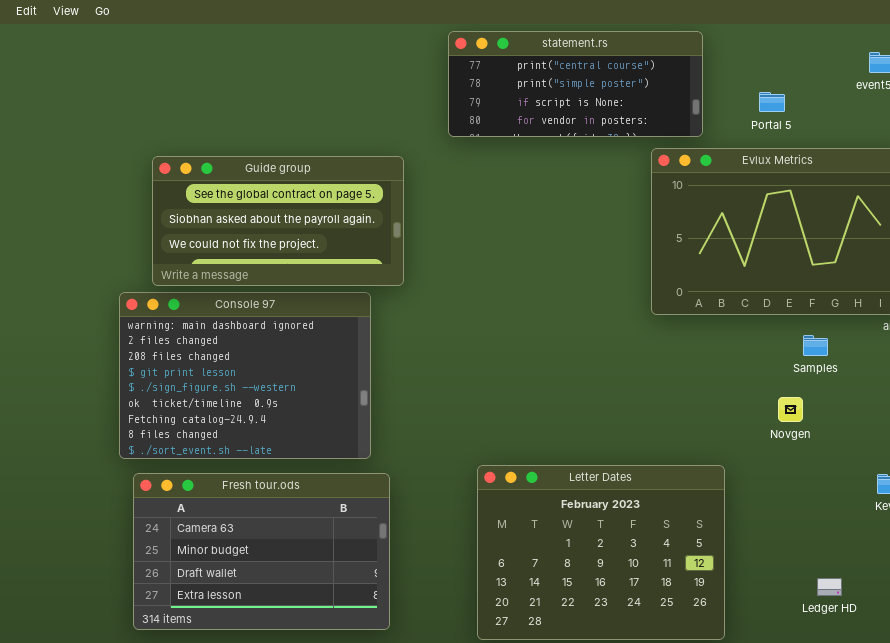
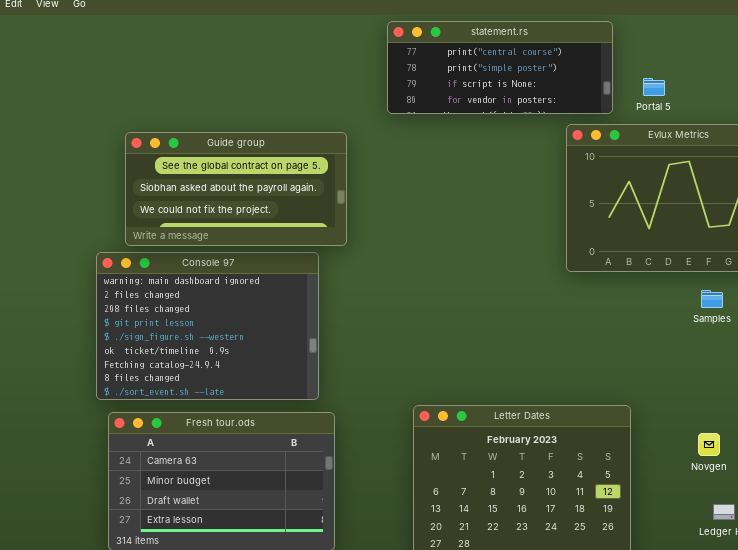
Portal 5: [759,92,785,112] -> [643,78,665,96], moved
Novgen: [778,397,803,422] -> [698,433,720,456], moved

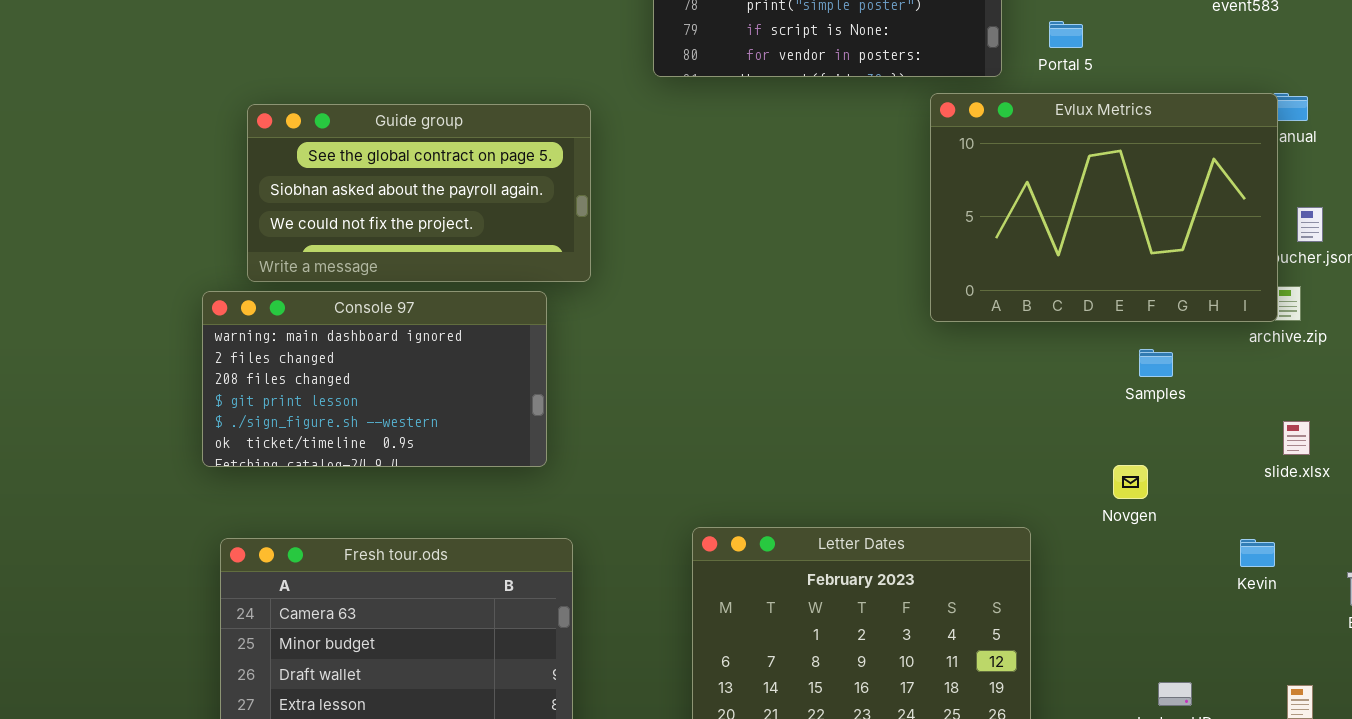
Console 97: [96,252,319,400] -> [202,291,547,467], resized
Novgen: [698,433,720,456] -> [1113,465,1148,499], moved

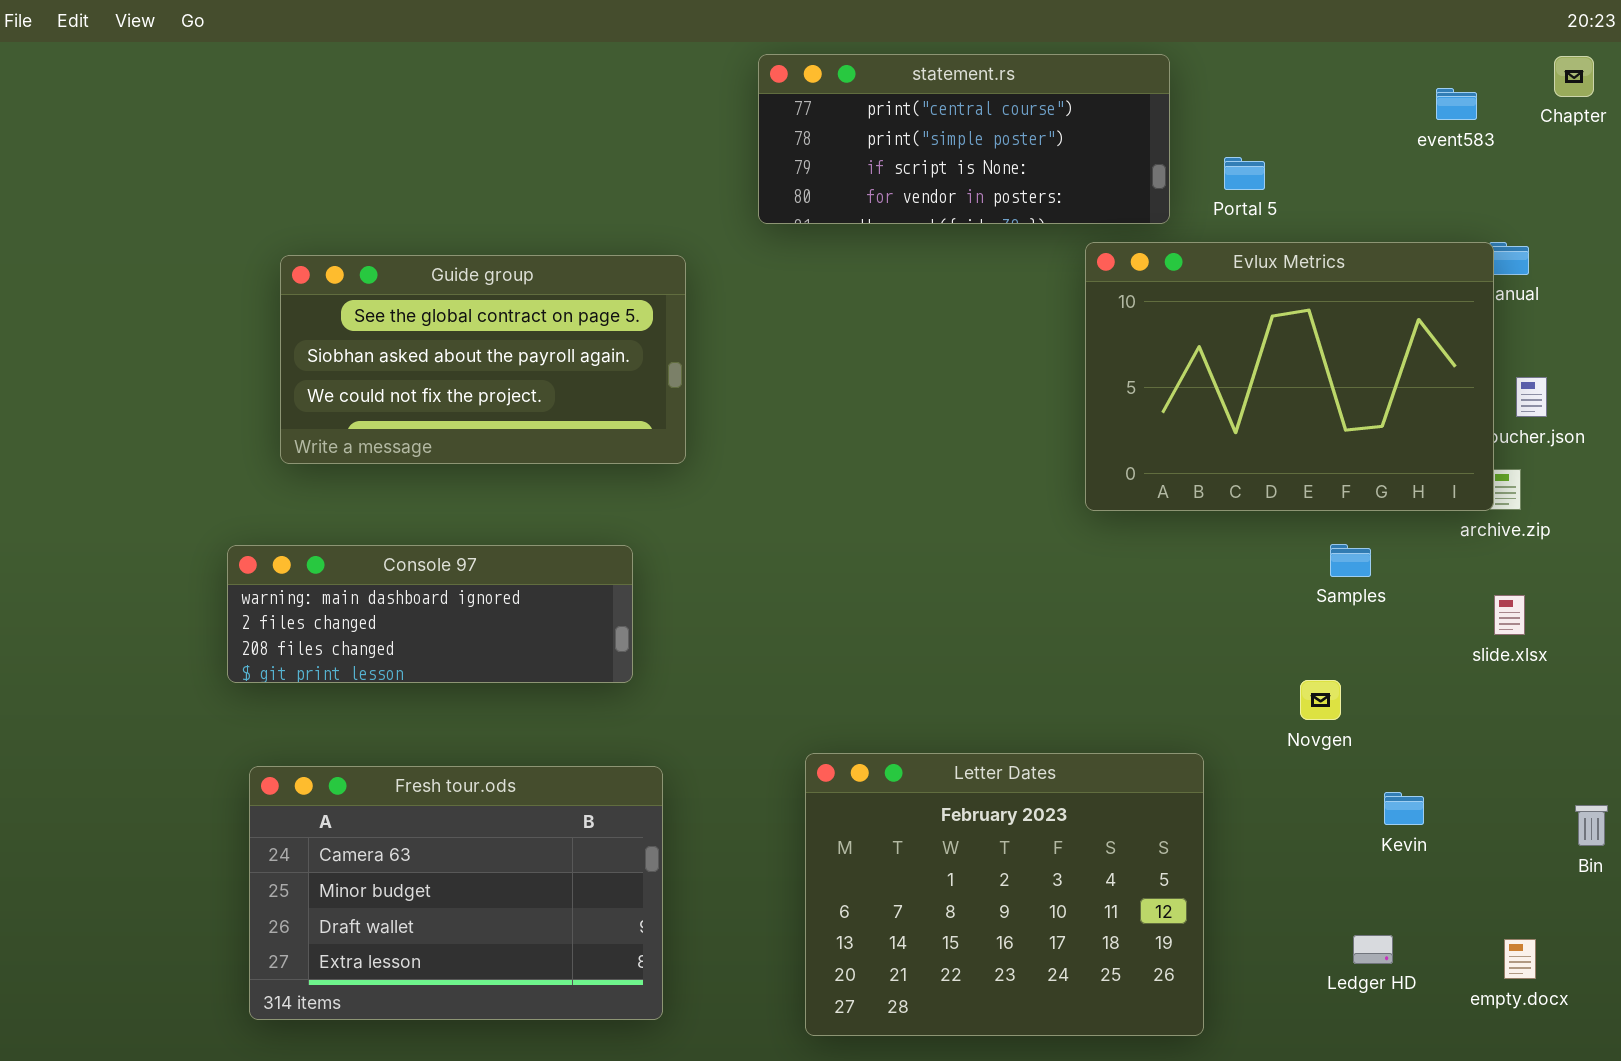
Console 97: [202,291,547,467] -> [227,545,633,683], resized
slide.xlsx: [1283,421,1310,455] -> [1494,595,1525,635], moved
Kevin: [1240,539,1275,567] -> [1384,792,1424,825], moved

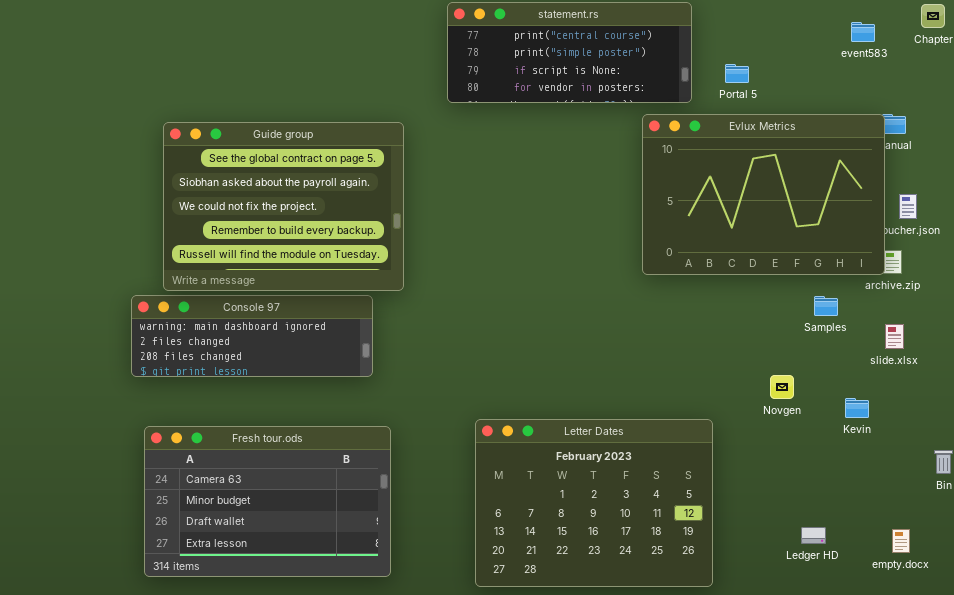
Guide group: [280,255,686,464] -> [163,122,404,291], resized
Samples: [1330,544,1371,577] -> [814,296,838,316], moved
Kevin: [1384,792,1424,825] -> [845,398,869,418], moved

